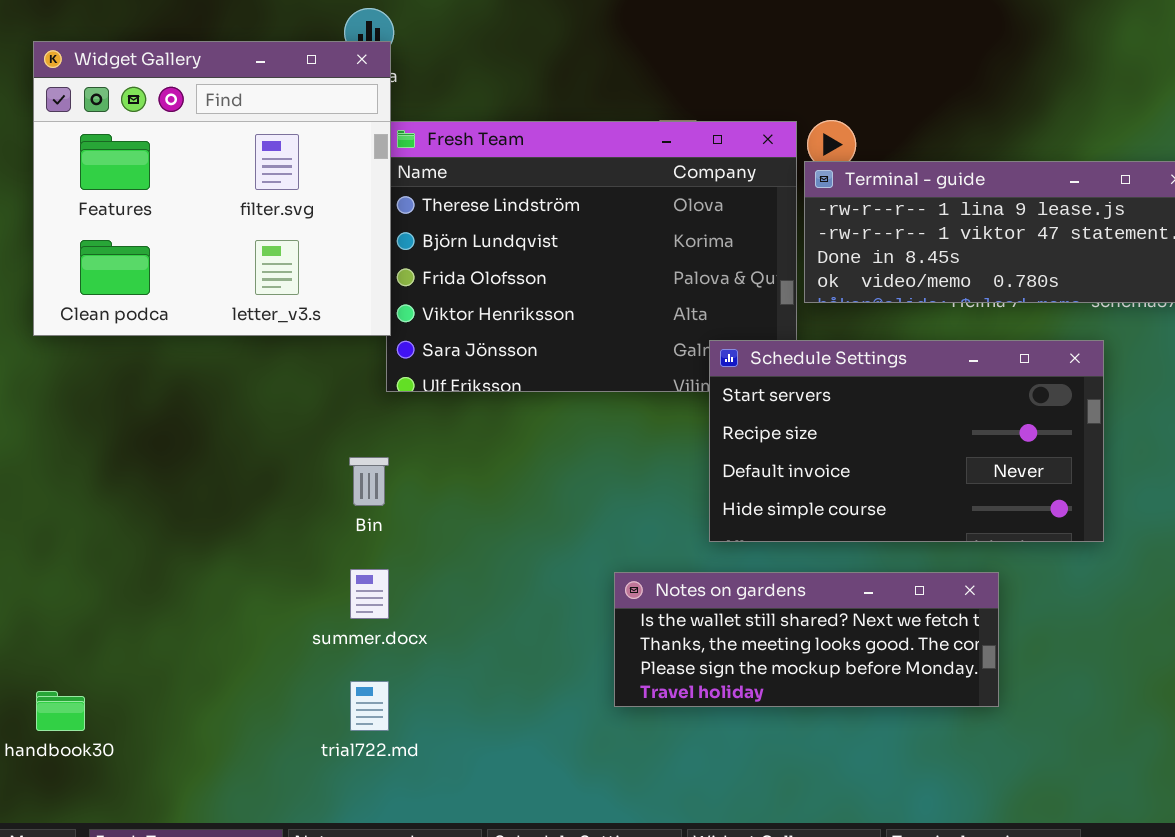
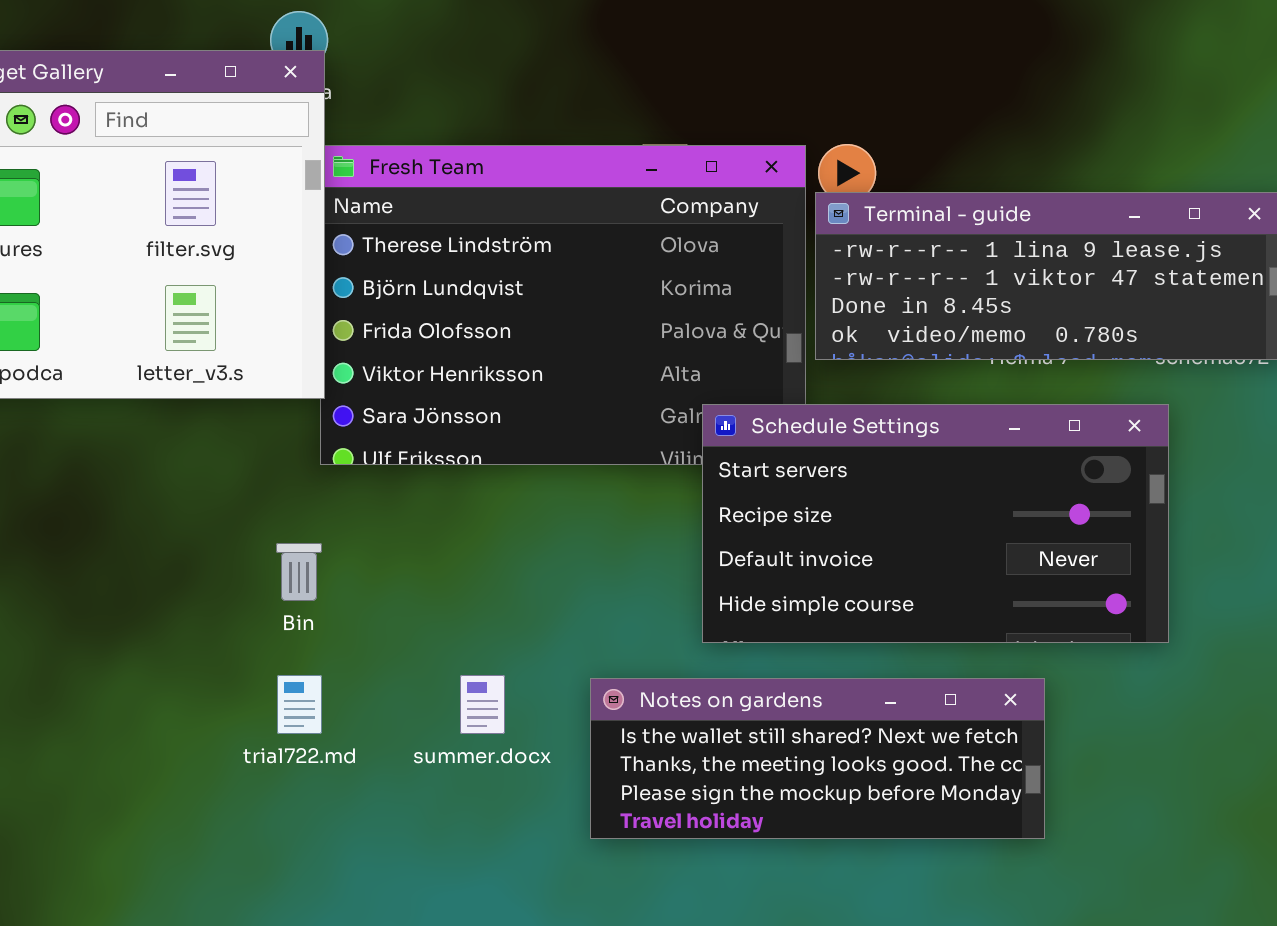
summer.docx: [350,569,389,619] -> [460,675,505,734], moved
trial722.md: [350,681,389,731] -> [277,675,322,734], moved

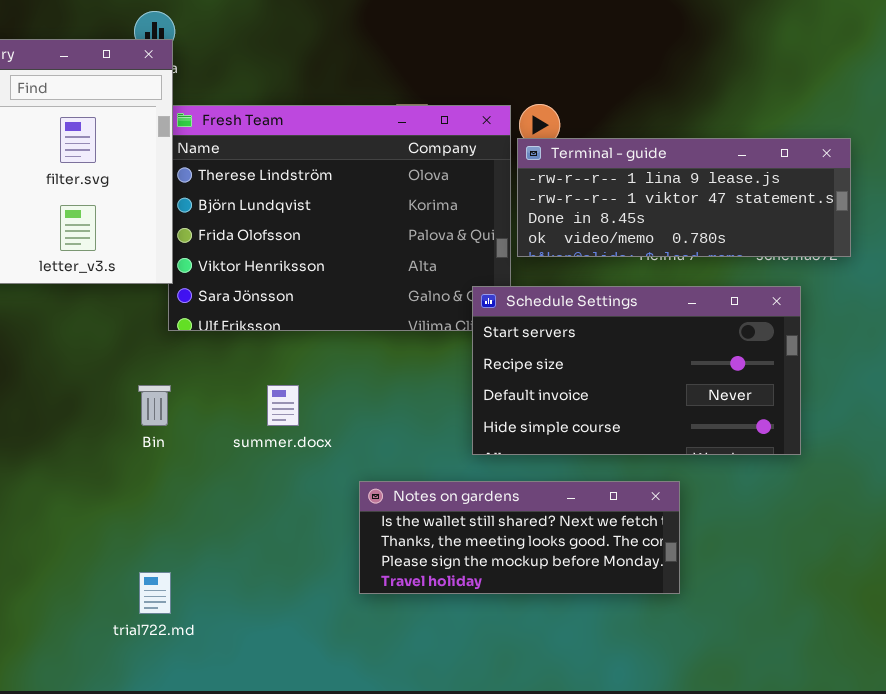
Schedule Settings: [702,404,1169,643] -> [472,286,801,455], moved
trial722.md: [277,675,322,734] -> [139,572,171,614], moved
summer.docx: [460,675,505,734] -> [267,385,299,426], moved

